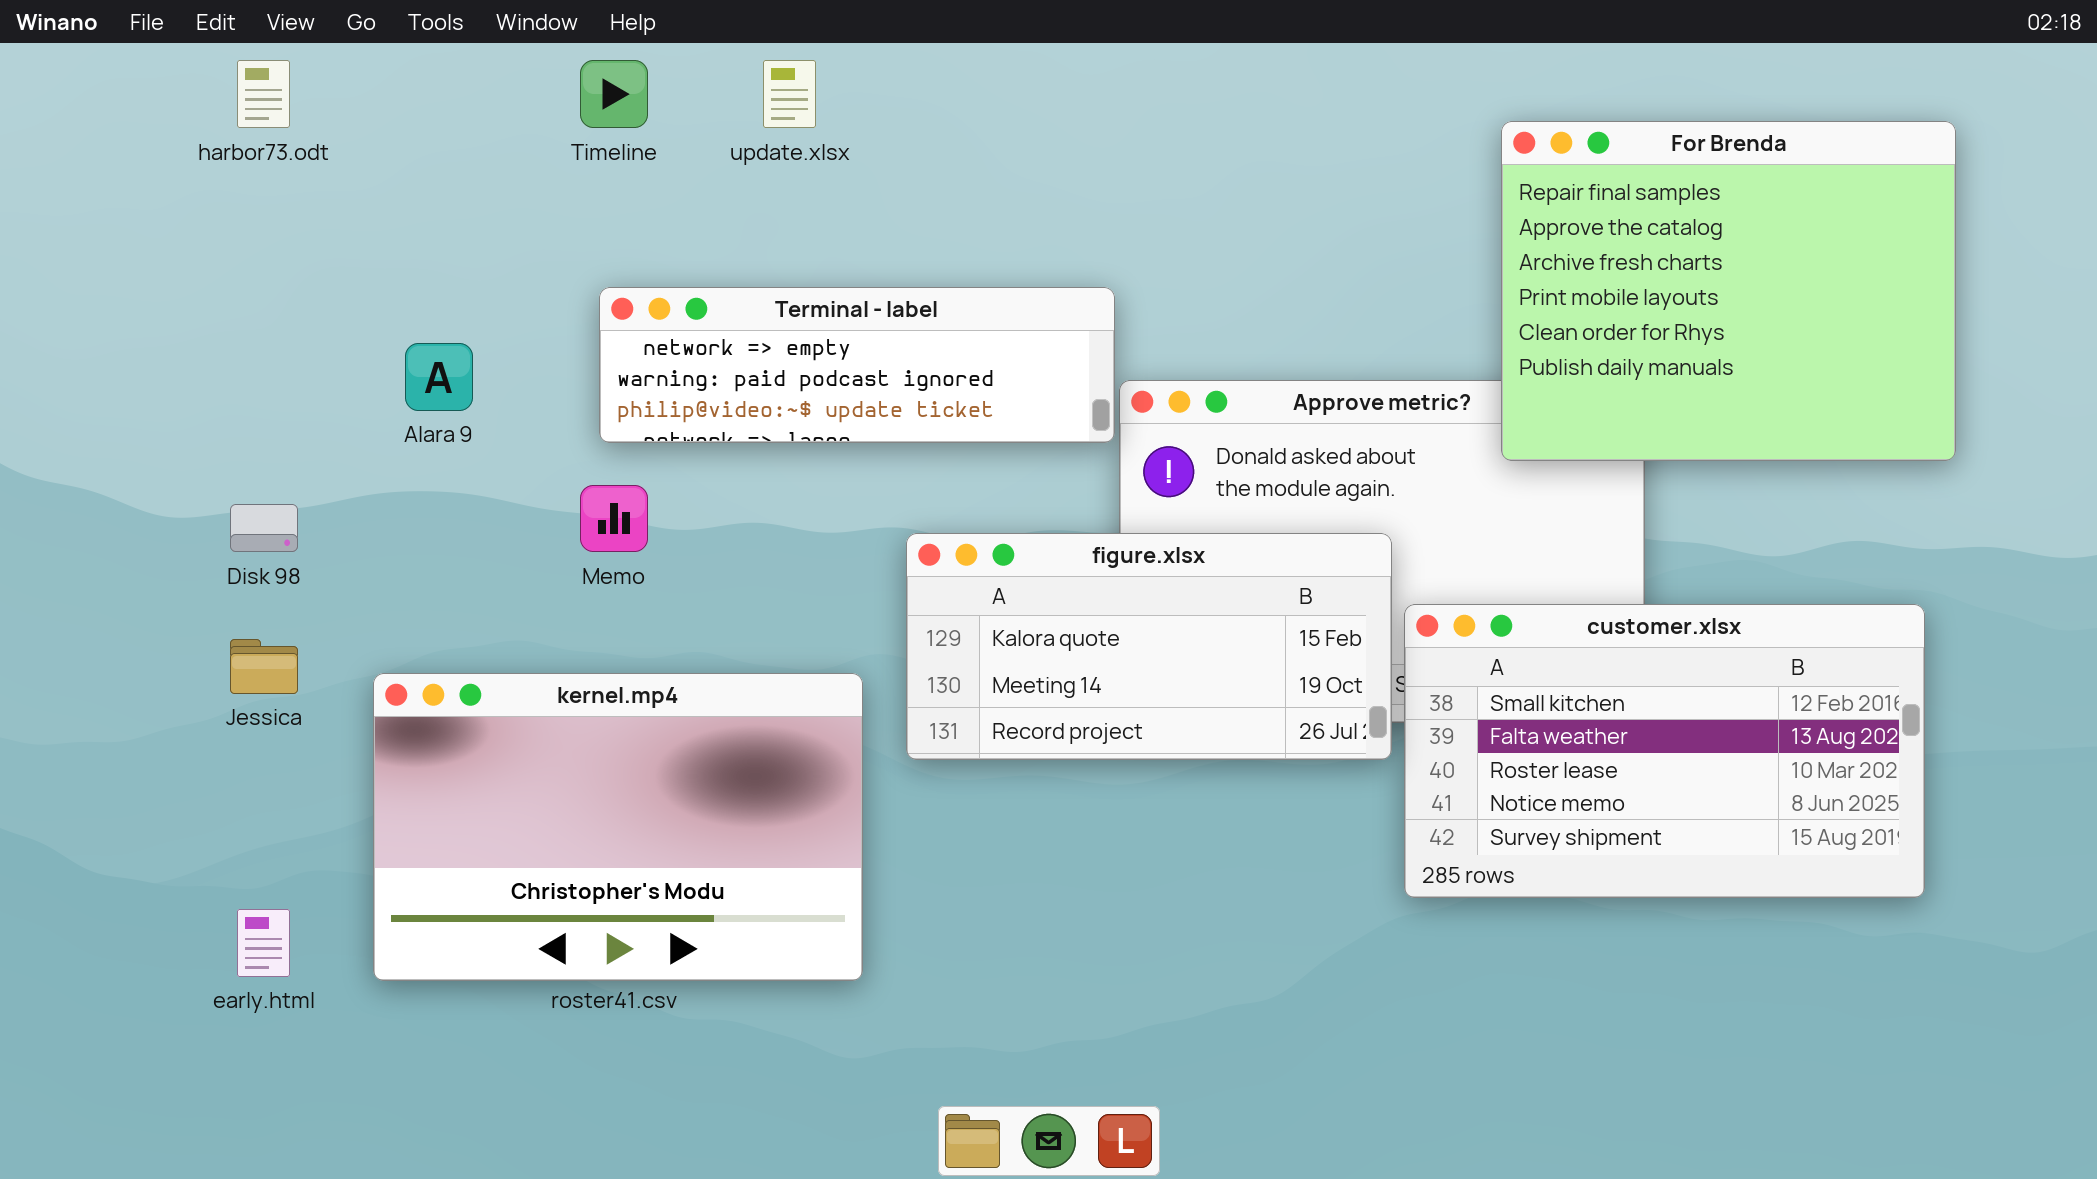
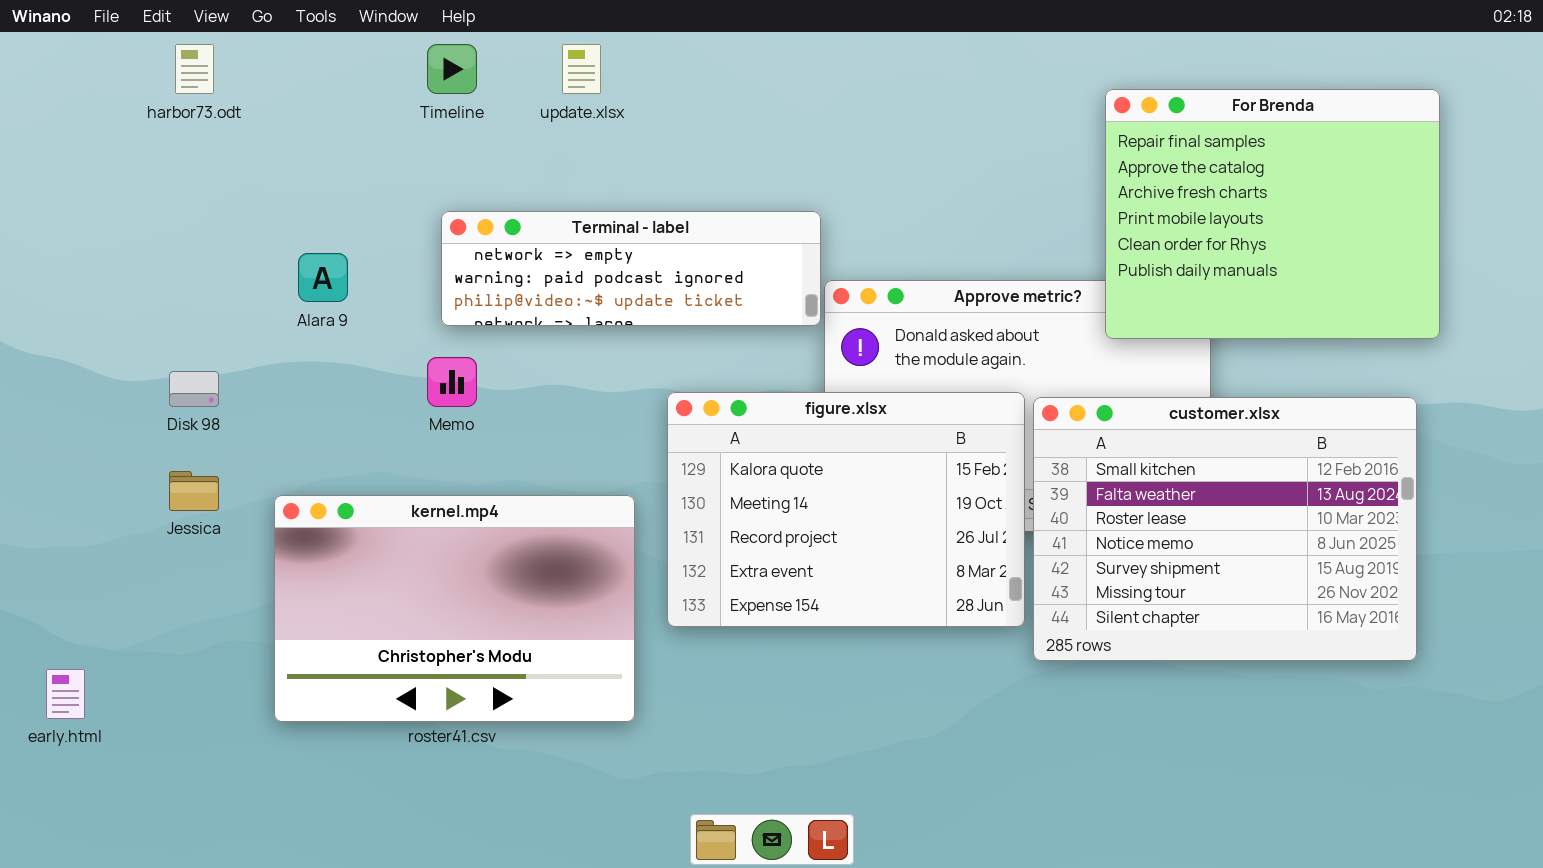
figure.xlsx: [906,533,1392,760] -> [667,392,1025,627], resized
customer.xlsx: [1404,604,1925,898] -> [1033,397,1417,661], resized
early.html: [237,909,290,977] -> [46,669,85,719], moved

